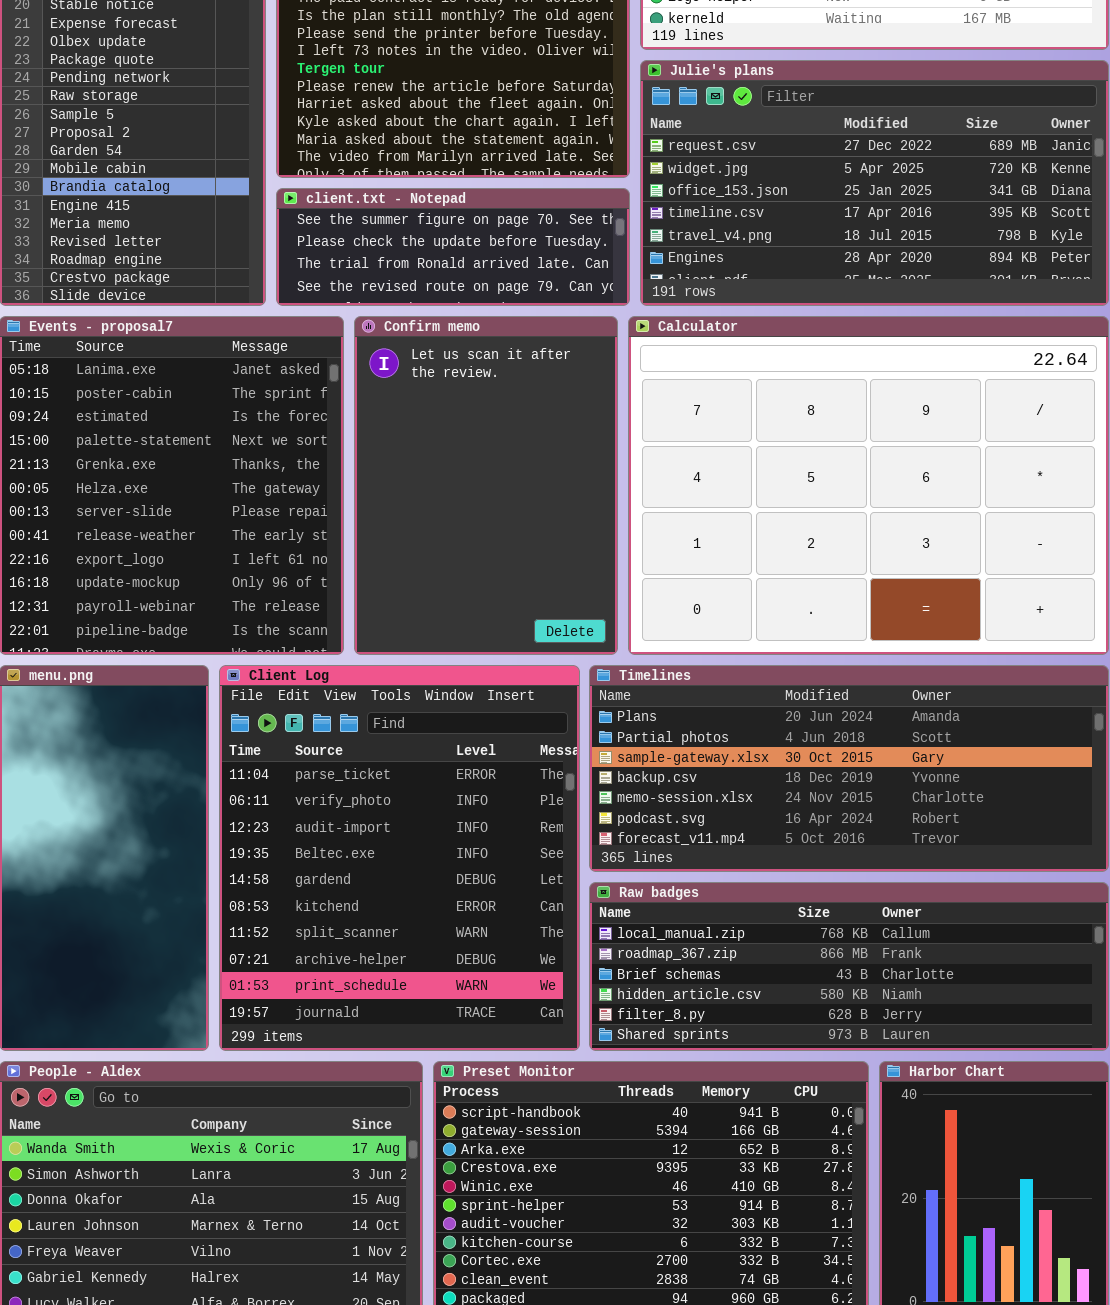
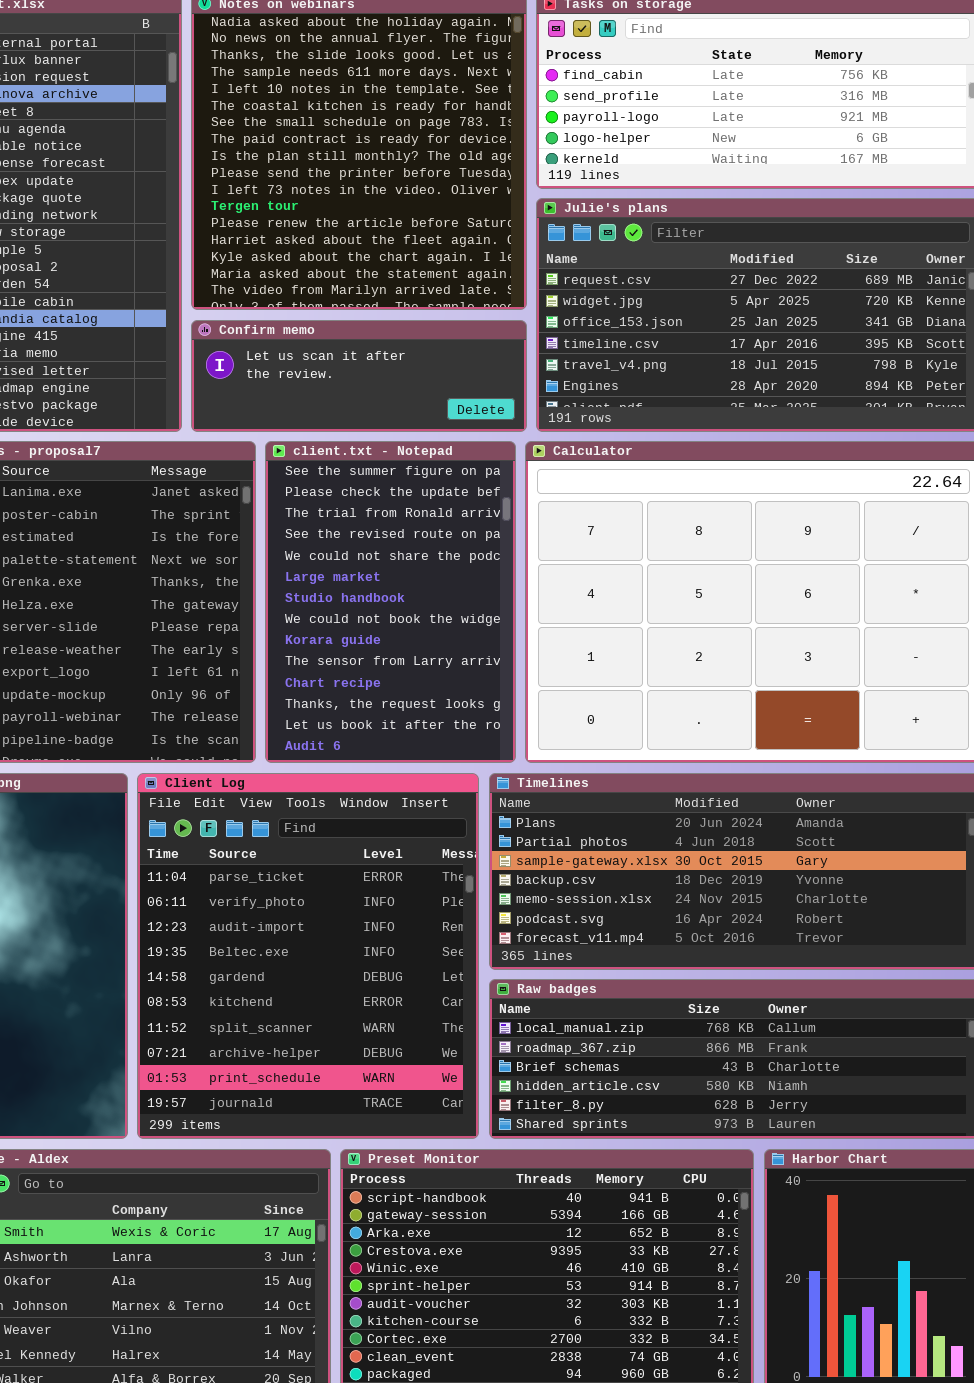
client.txt - Notepad: [276,188,630,306] -> [265,441,516,763], moved, resized
Confirm memo: [354,316,618,655] -> [191,320,527,432], moved, resized

